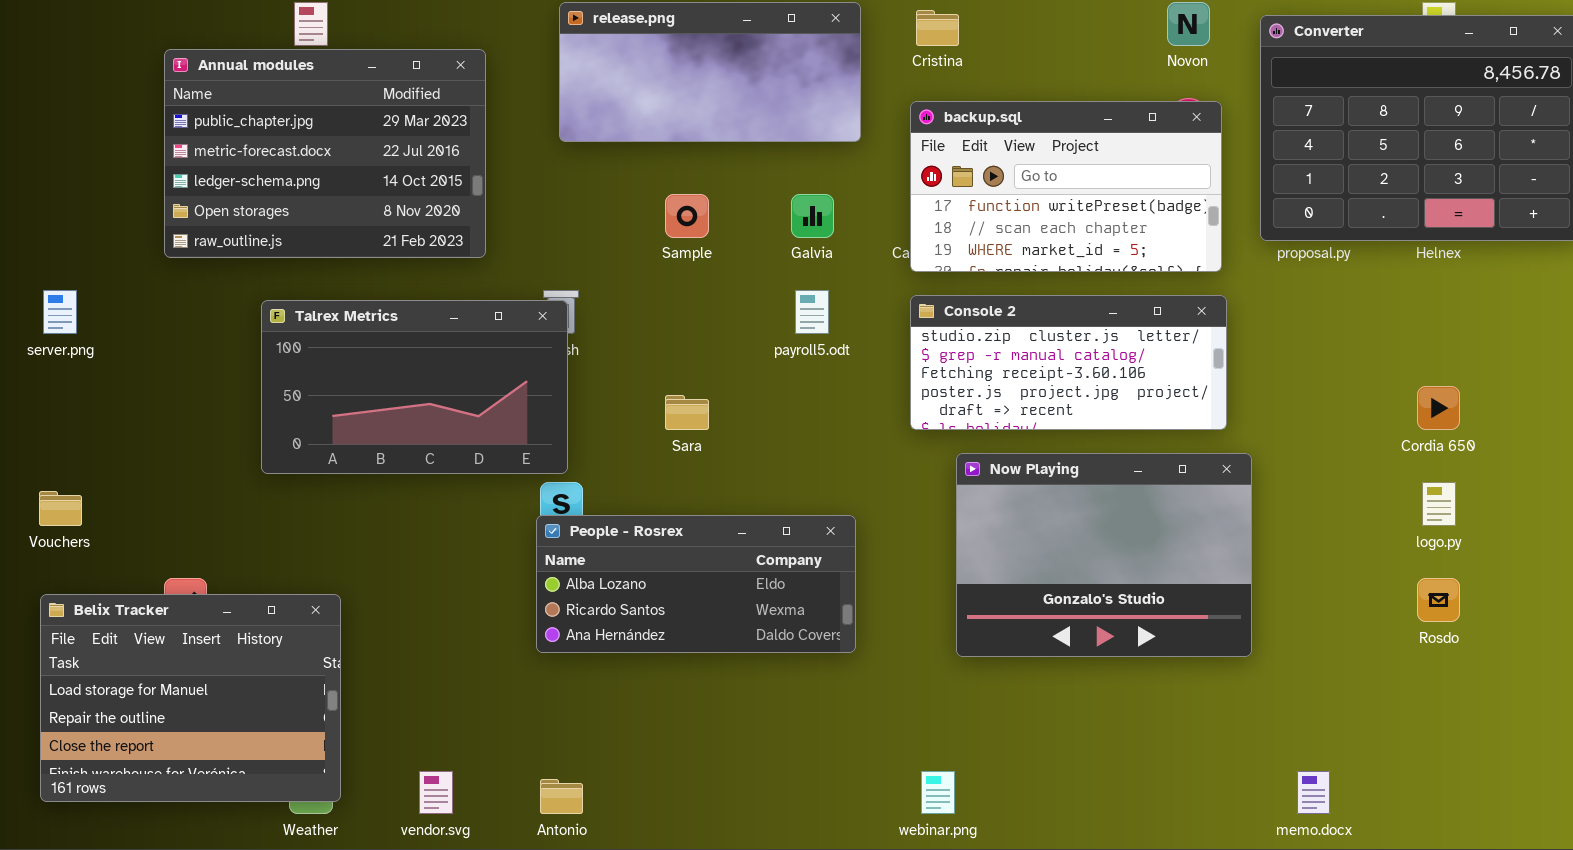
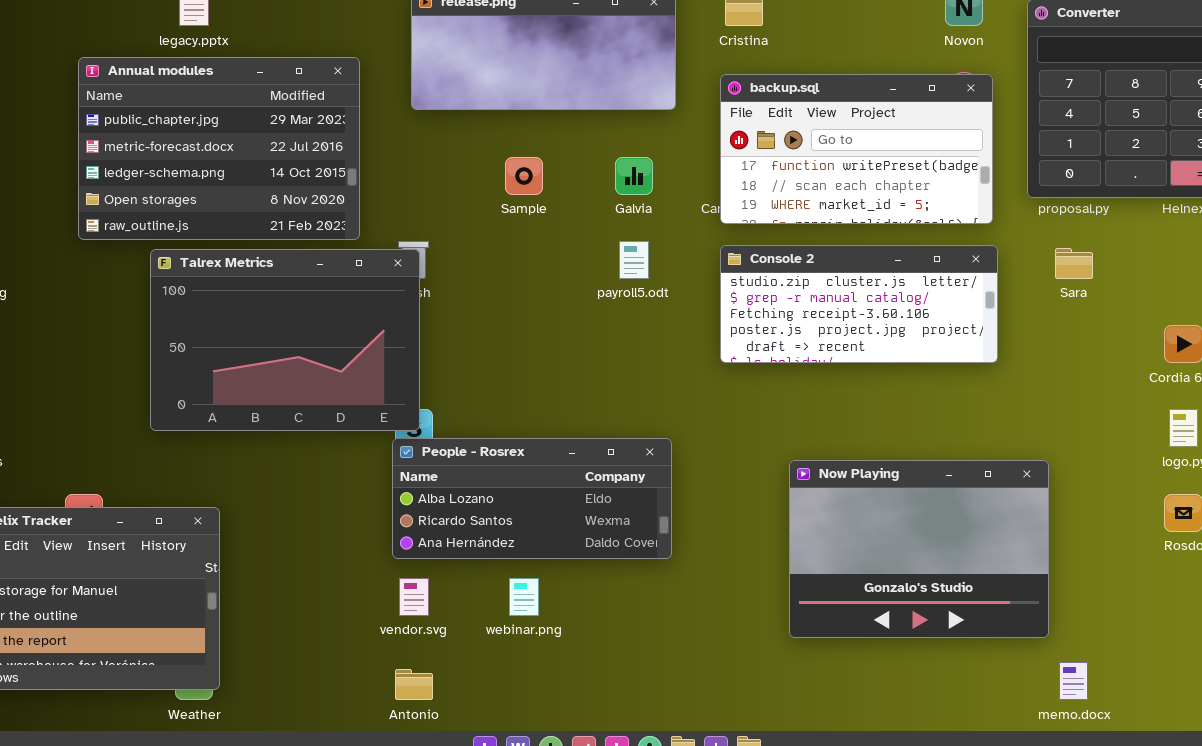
Annual modules: [164,49,486,258] -> [78,57,360,240], moved
Talrex Metrics: [261,300,568,474] -> [150,249,420,431], resized
Sara: [665,395,709,430] -> [1055,248,1093,279], moved
Now Playing: [956,453,1252,657] -> [789,460,1049,638], moved
vendor.svg: [419,771,453,814] -> [399,578,429,616], moved
webinar.png: [921,771,955,814] -> [509,578,539,616], moved

